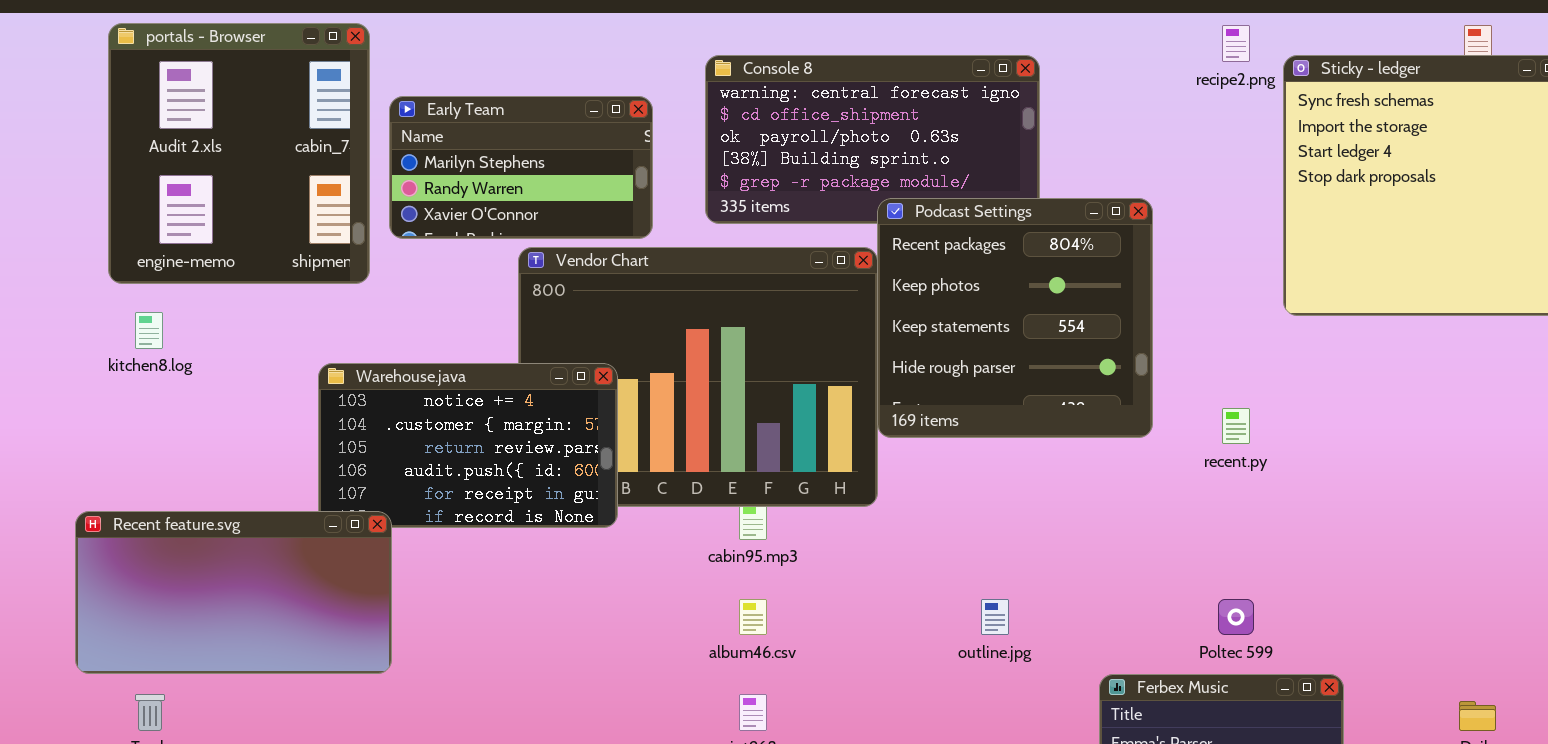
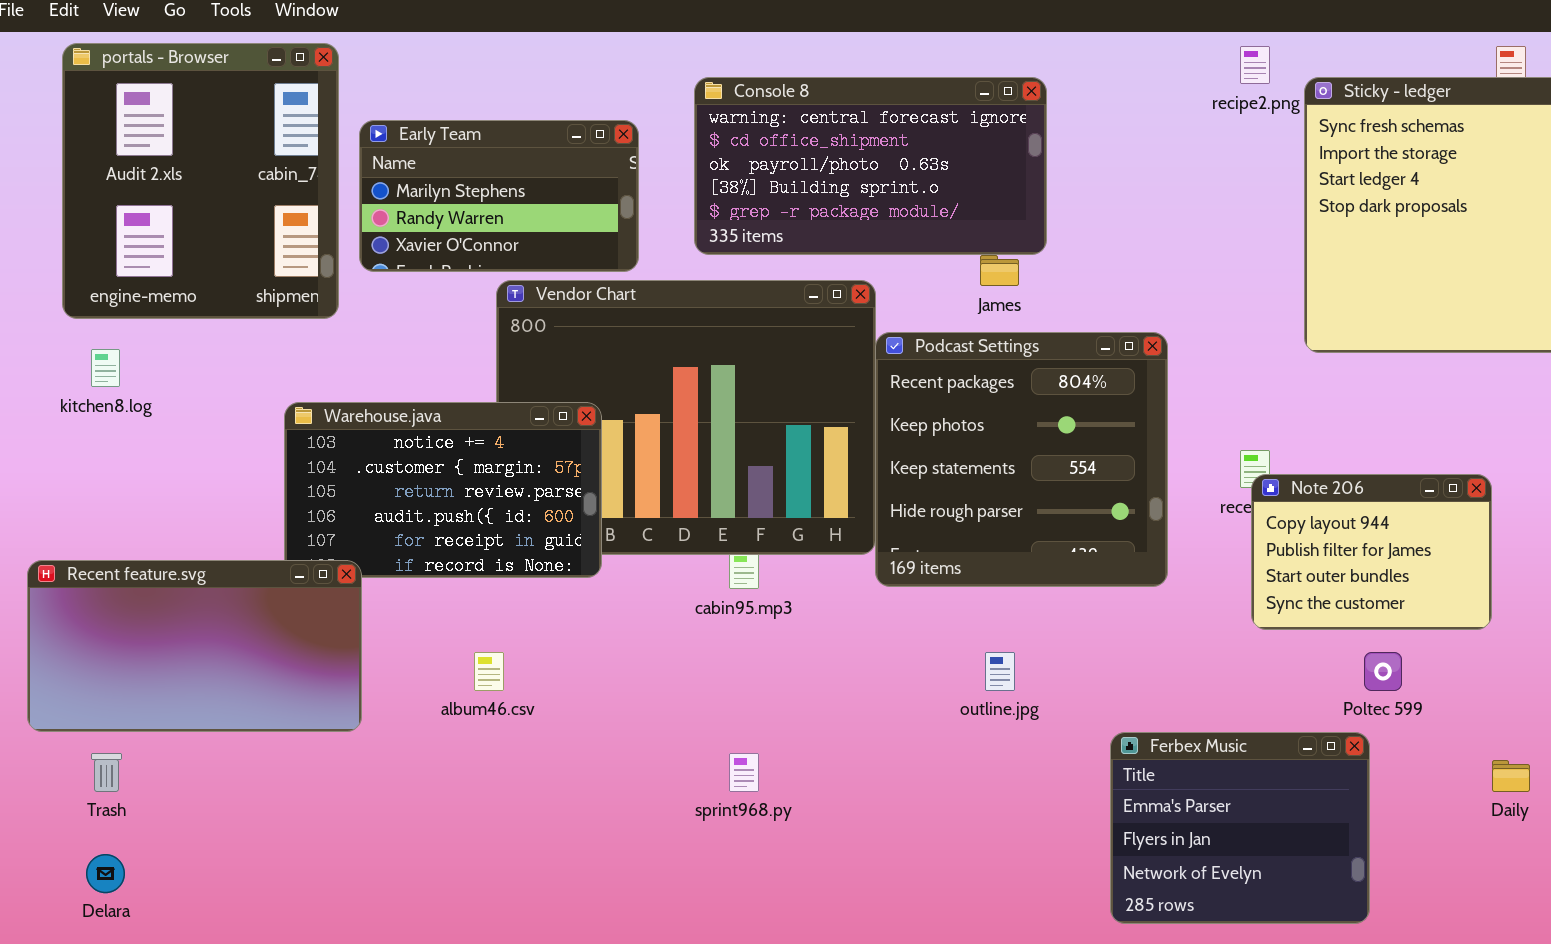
Podcast Settings: [877,198,1153,438] -> [875,332,1168,587], moved
Note 206: none -> [1251,474,1492,630], opened
album46.csv: [739,599,767,635] -> [474,652,504,691], moved
Poltec 599: [1218,599,1254,635] -> [1364,652,1402,691], moved

